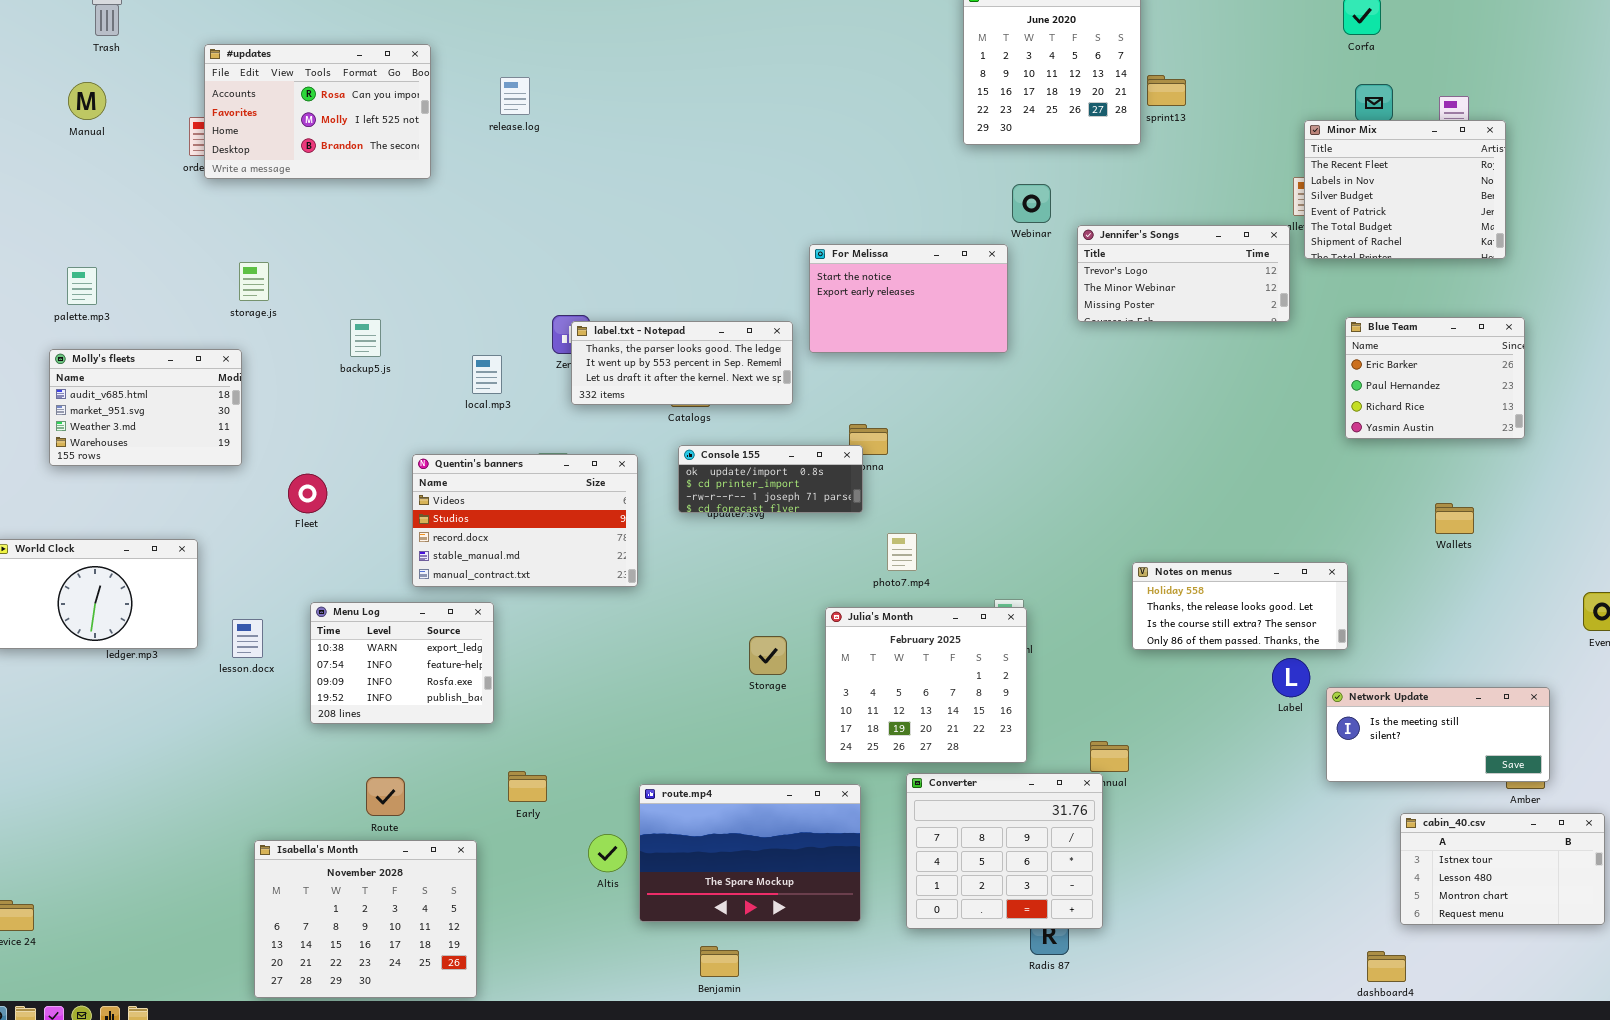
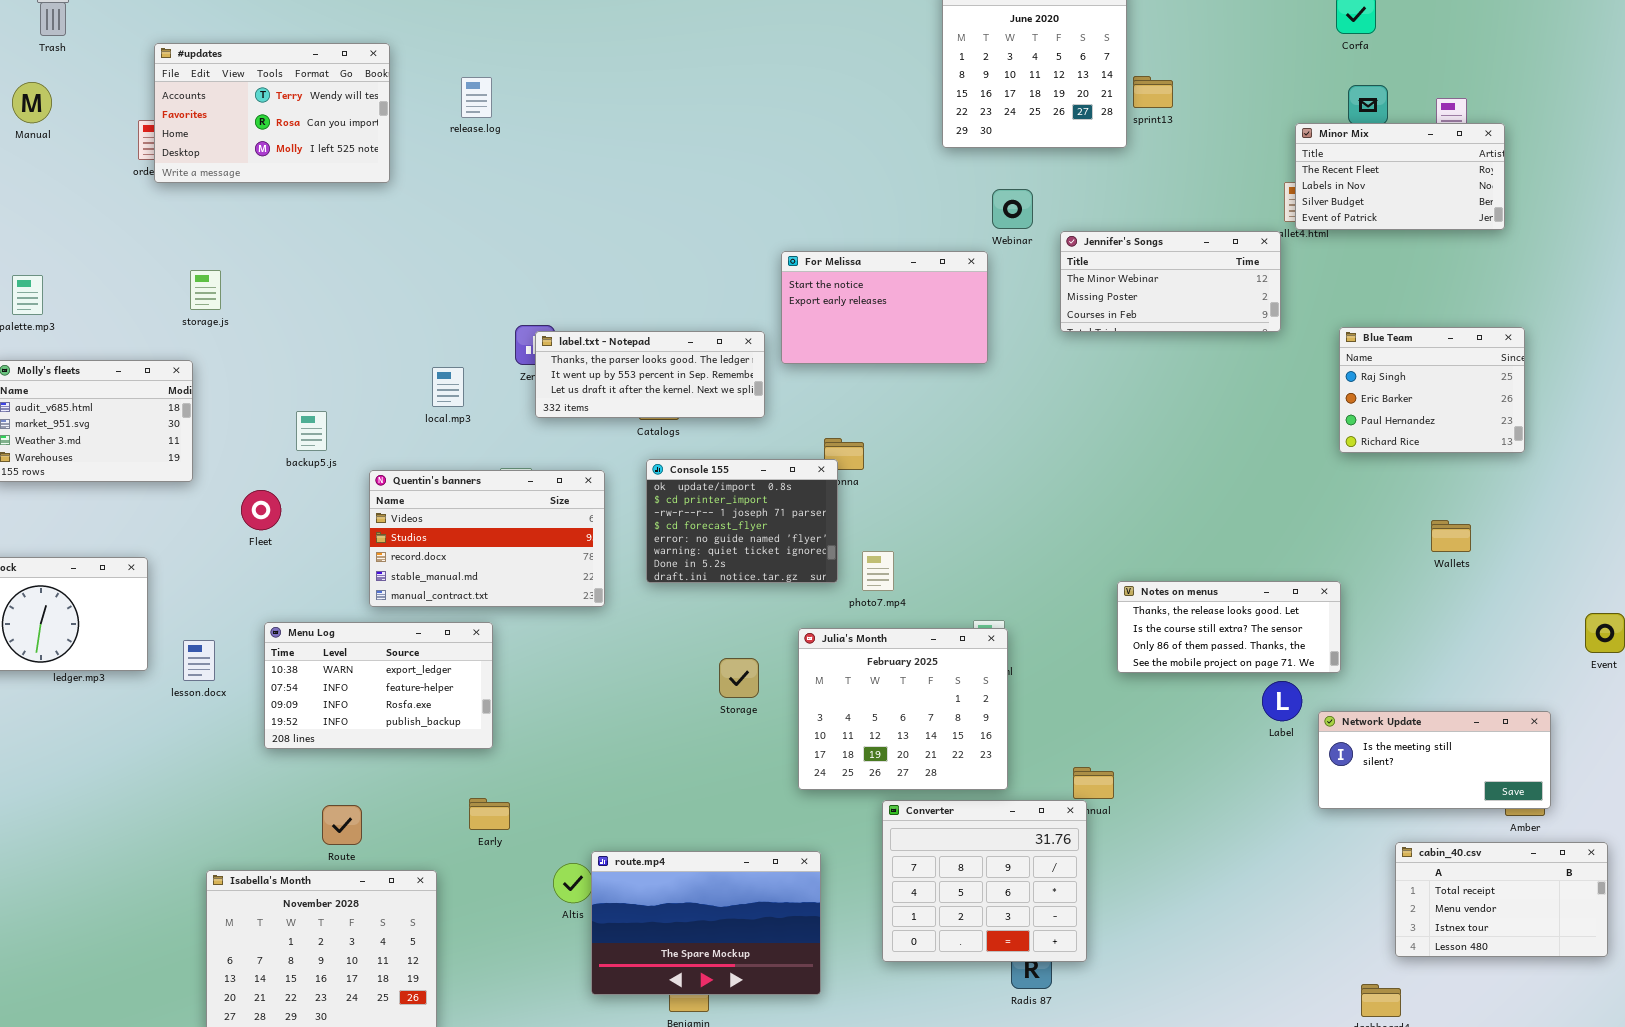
#updates: [204,44,431,179] -> [154,43,390,183], scrolled up 1 row
Minor Mix: [1304,120,1506,259] -> [1295,123,1505,230], resized
Jennifer's Songs: [1077,225,1290,322] -> [1060,231,1281,332], scrolled down 1 row
Blue Team: [1345,317,1525,439] -> [1339,327,1525,453], scrolled up 1 row
backup5.js: [350,319,381,357] -> [296,411,327,451], moved
Console 155: [678,445,863,513] -> [646,459,838,583], resized
Notes on menus: [1132,562,1348,650] -> [1117,581,1341,673], scrolled down 1 row
Menu Log: [310,602,494,724] -> [264,622,493,749], resized
route.mp4: [639,784,861,922] -> [591,851,821,995], moved
cabin_40.csv: [1400,813,1605,925] -> [1395,842,1608,957], scrolled up 2 rows

